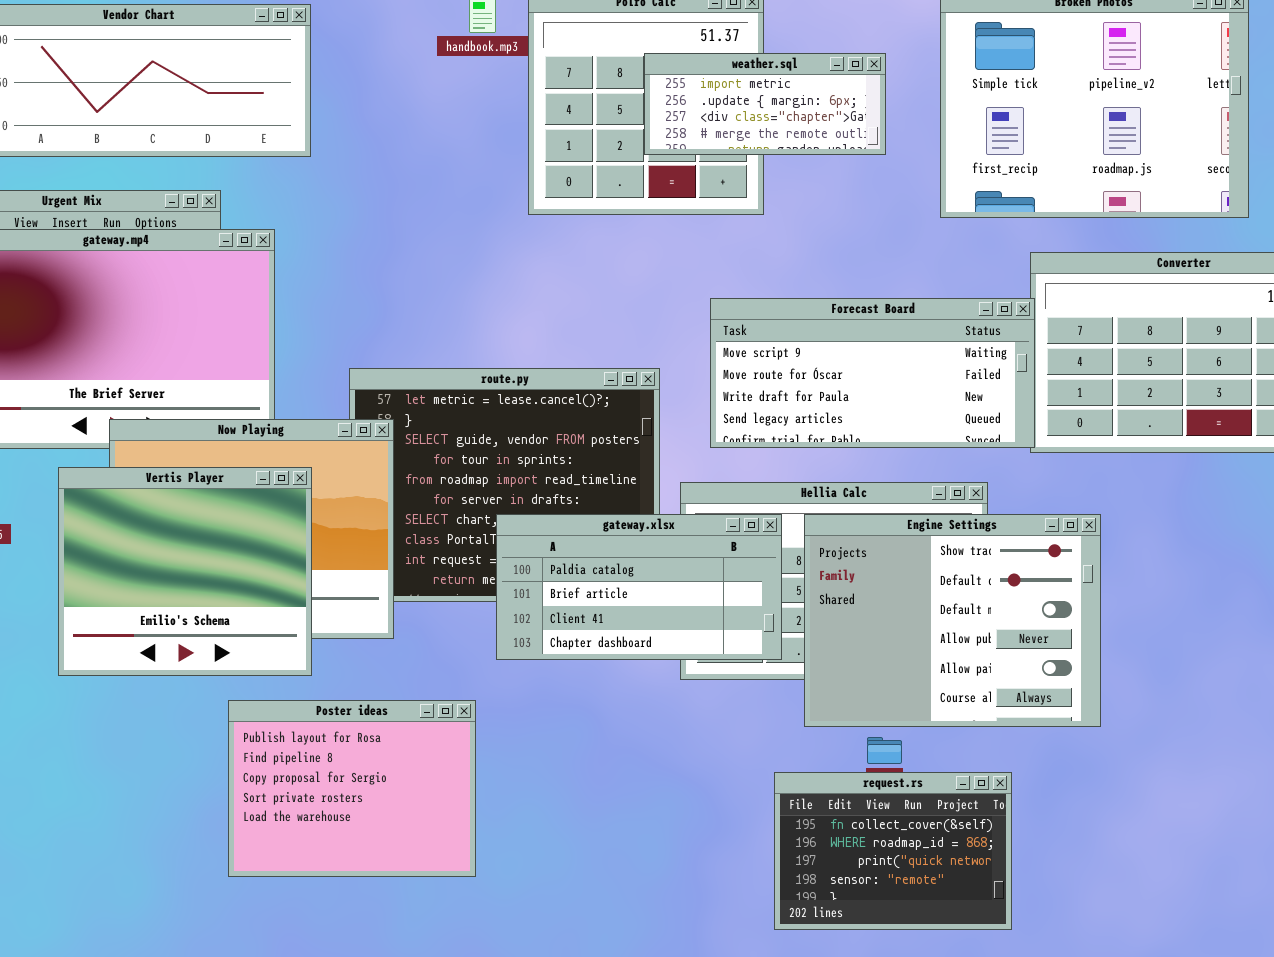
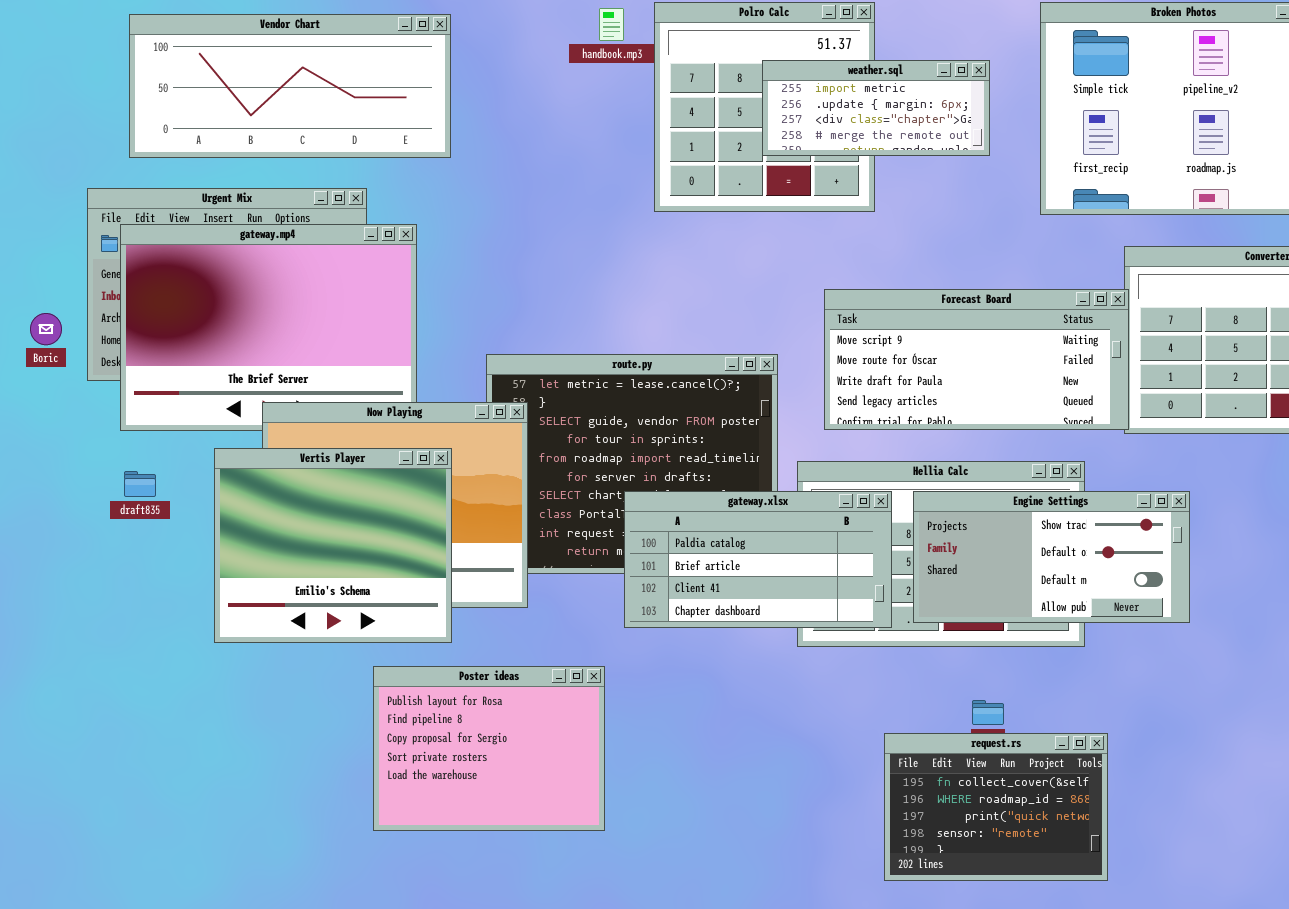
Engine Settings: [804,514,1101,727] -> [913,491,1190,623], resized

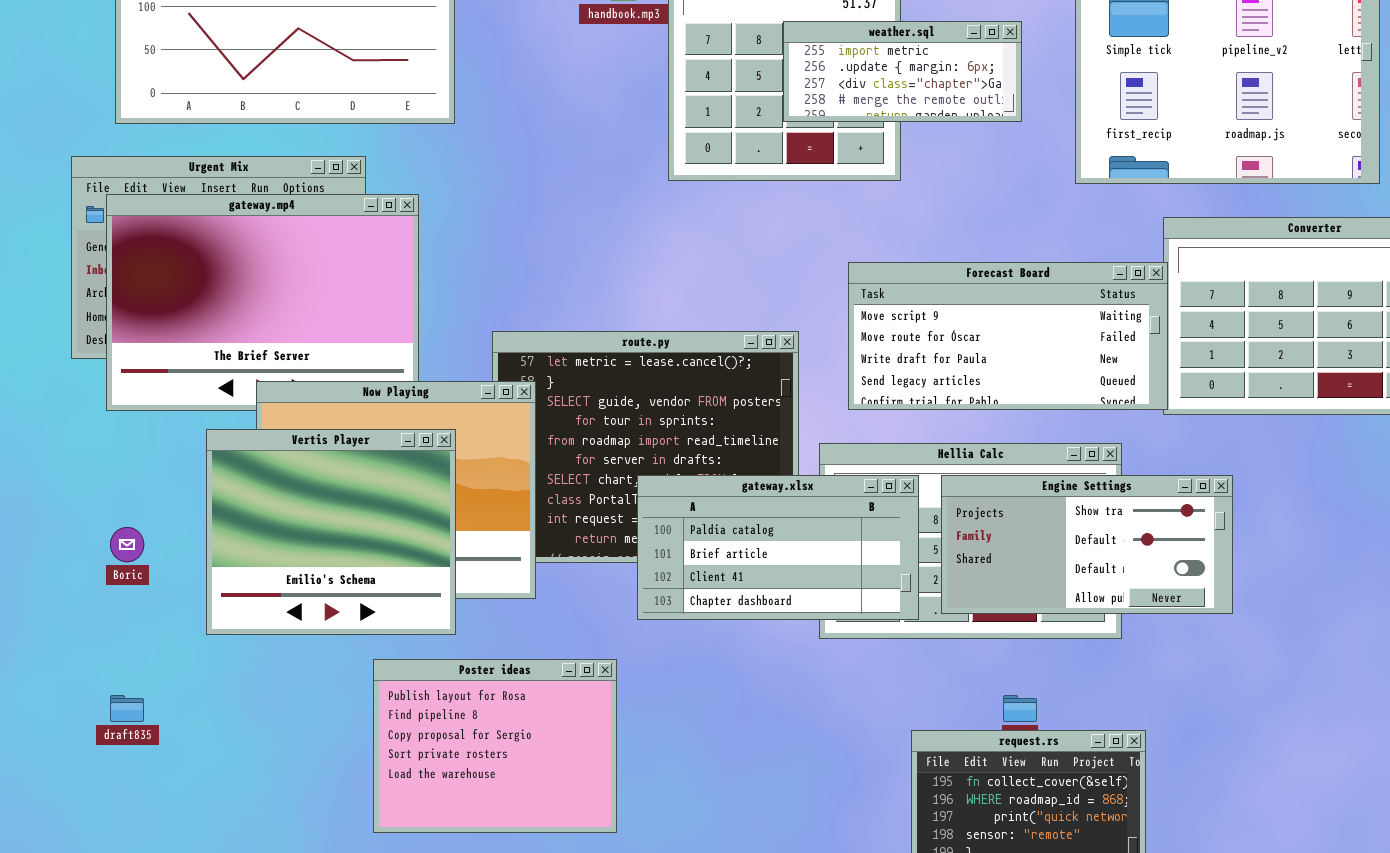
Boric: [30,313,62,345] -> [110,527,144,562], moved
draft835: [124,471,156,497] -> [110,695,144,722], moved

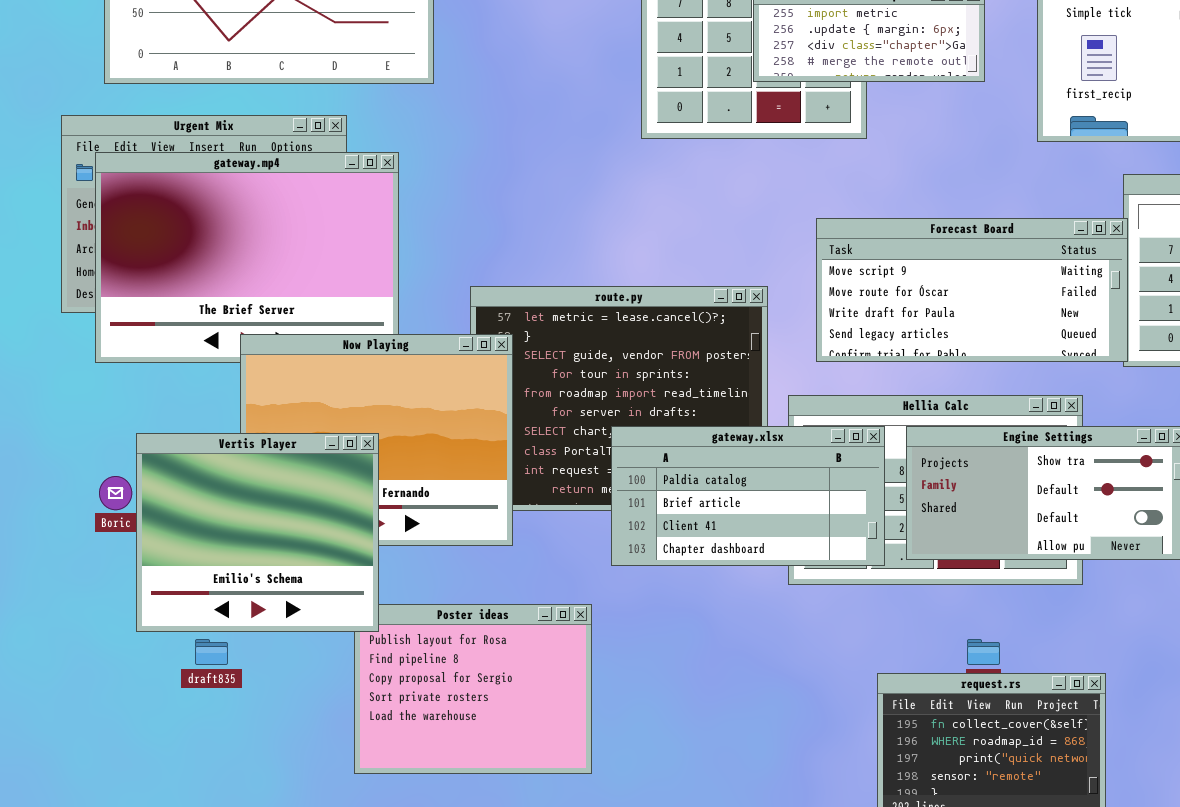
Vertis Player: [206,429,456,635] -> [136,433,379,632], moved
draft835: [110,695,144,722] -> [195,639,228,665], moved

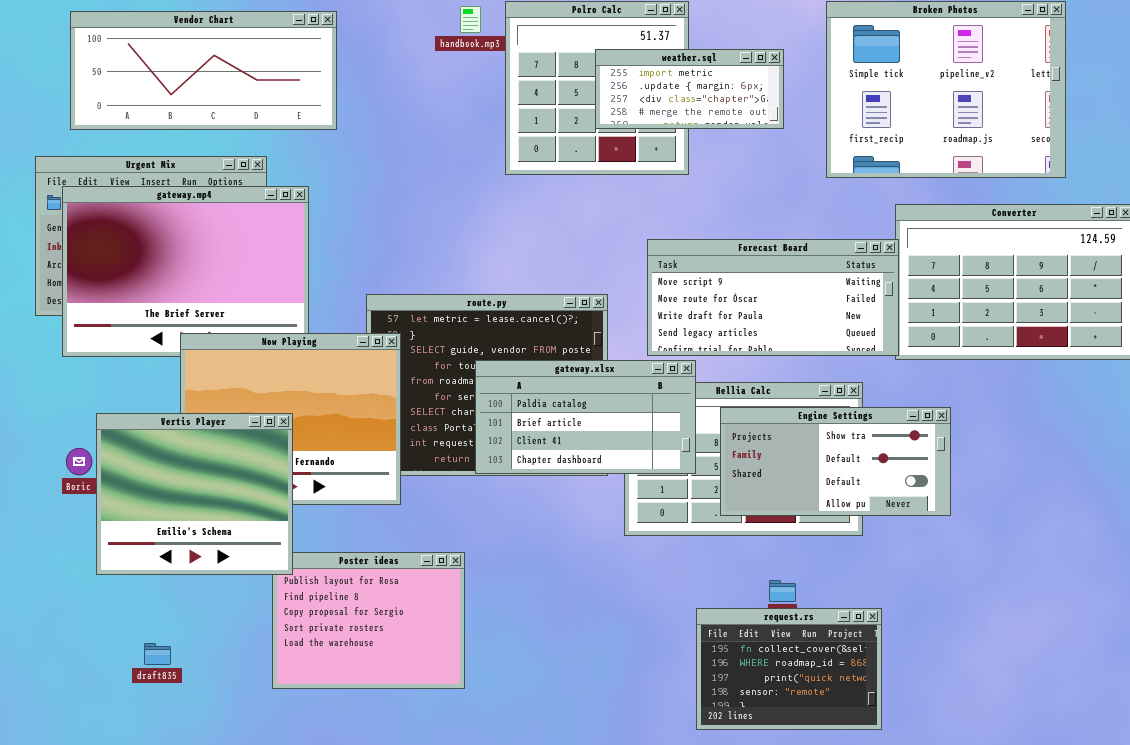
gateway.xlsx: [611,426,885,566] -> [475,360,696,474], moved
draft835: [195,639,228,665] -> [144,643,171,665], moved

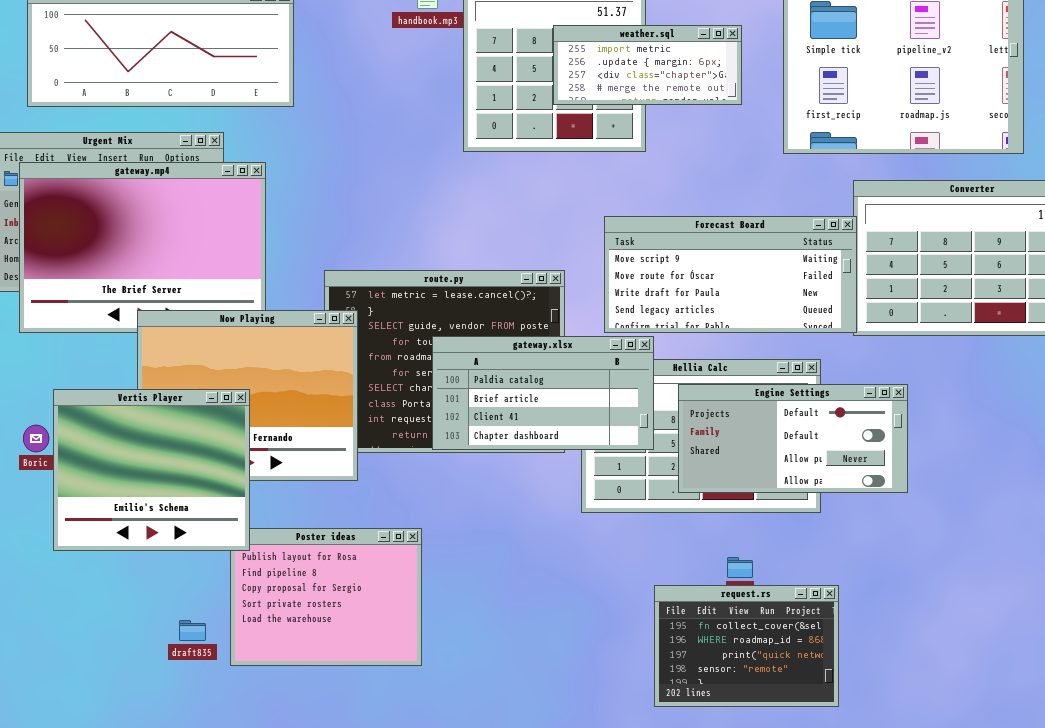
Engine Settings: [720,407,951,516] -> [678,384,908,493], scrolled down 1 row
draft835: [144,643,171,665] -> [179,620,206,641], moved

